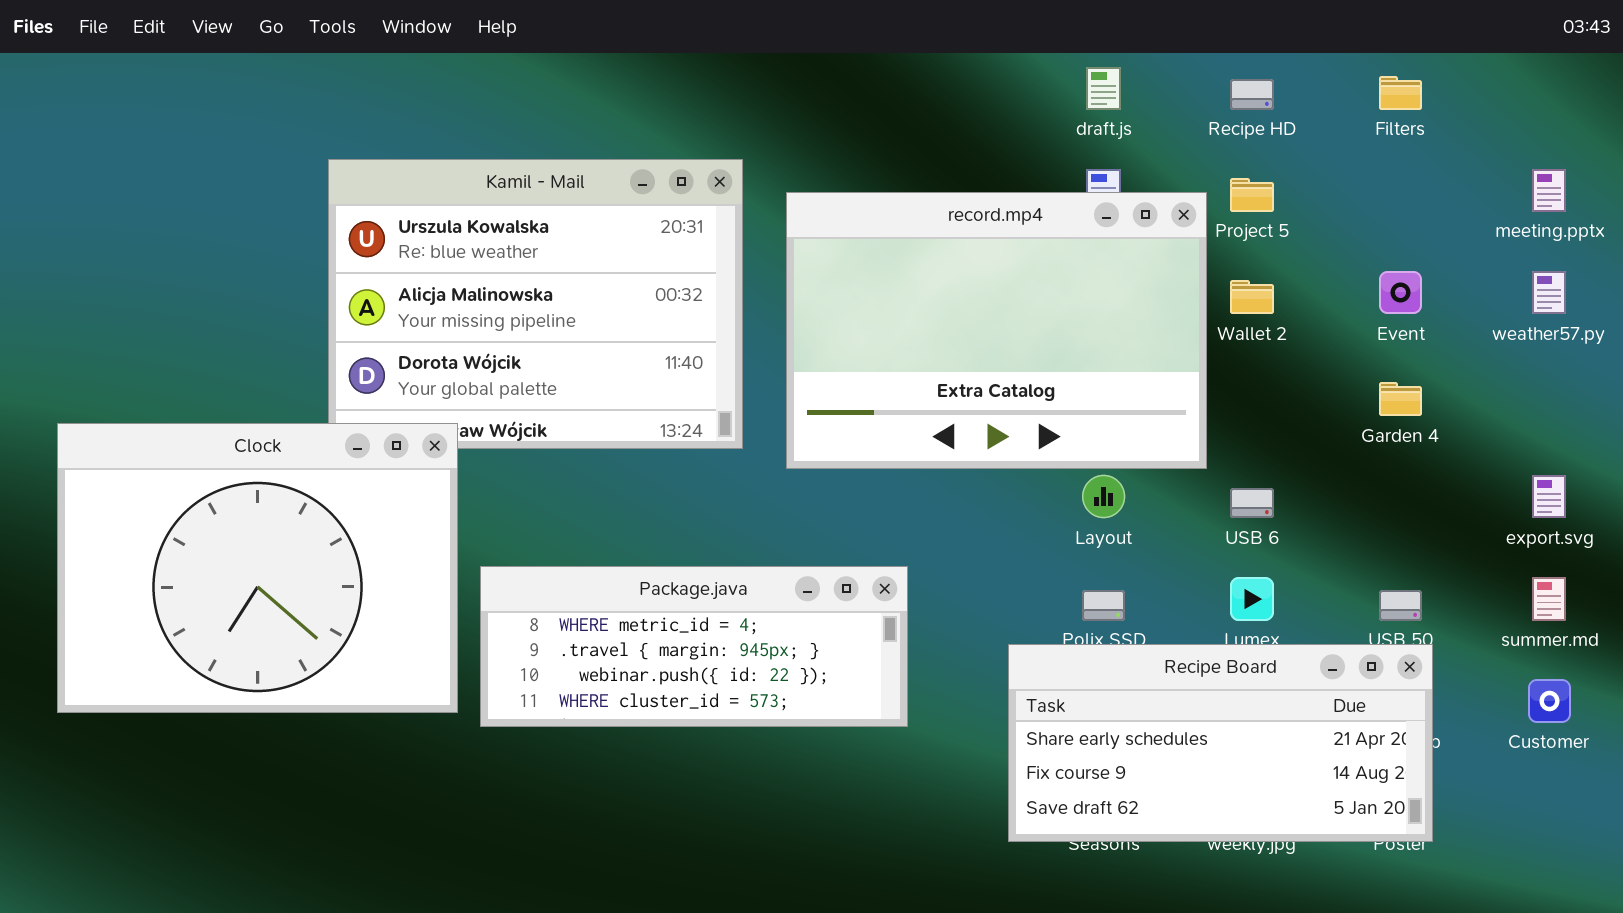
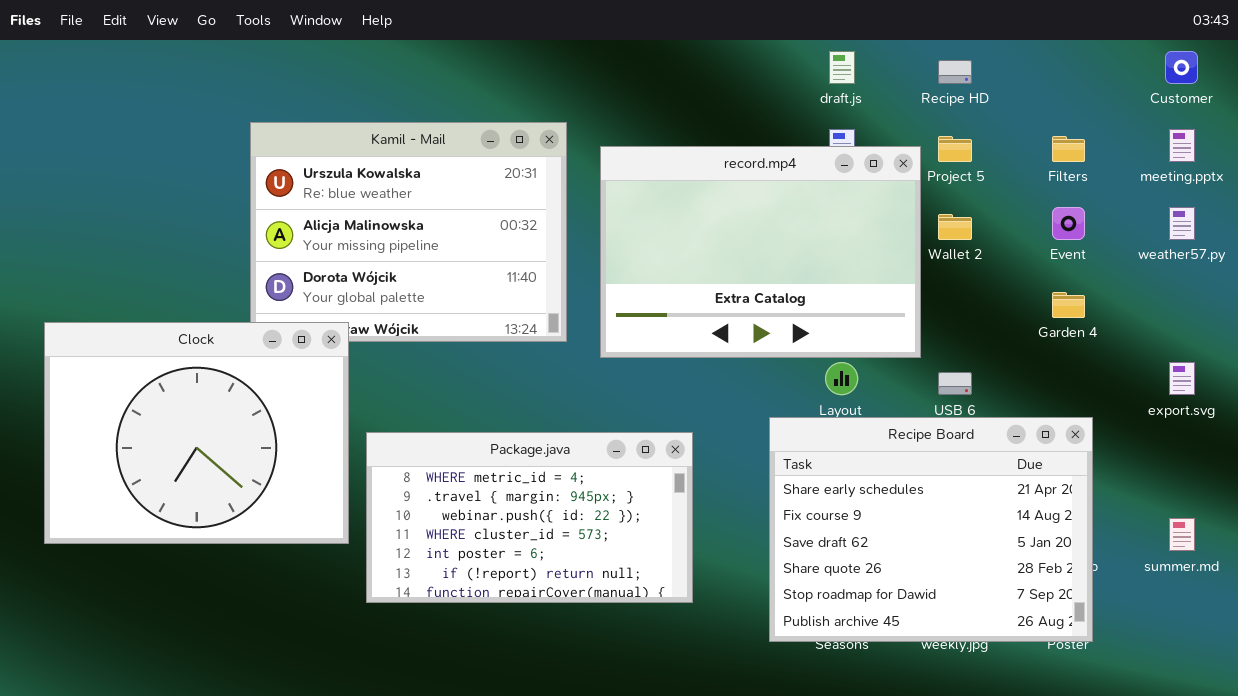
Filters: [1379,76,1422,110] -> [1052,136,1085,162], moved
Package.java: [480,566,908,727] -> [366,432,693,603], resized
summer.md: [1532,577,1566,621] -> [1169,518,1195,551], moved
Recipe Board: [1008,644,1433,842] -> [769,417,1093,642], resized
Customer: [1528,679,1571,723] -> [1165,51,1198,84], moved

